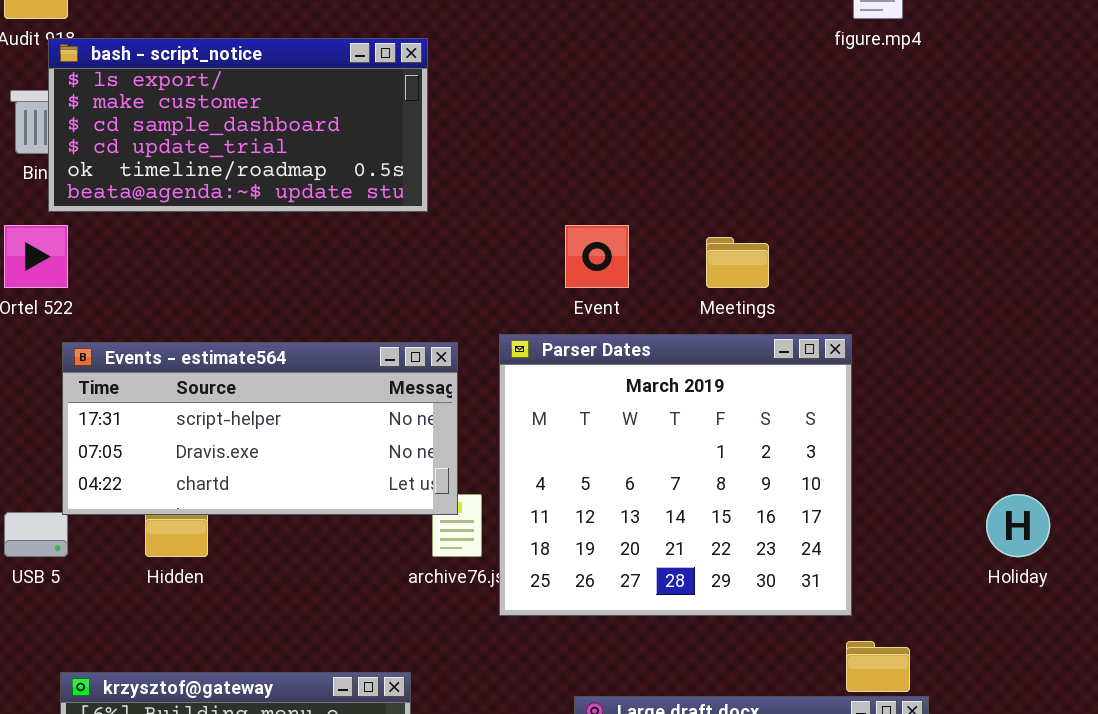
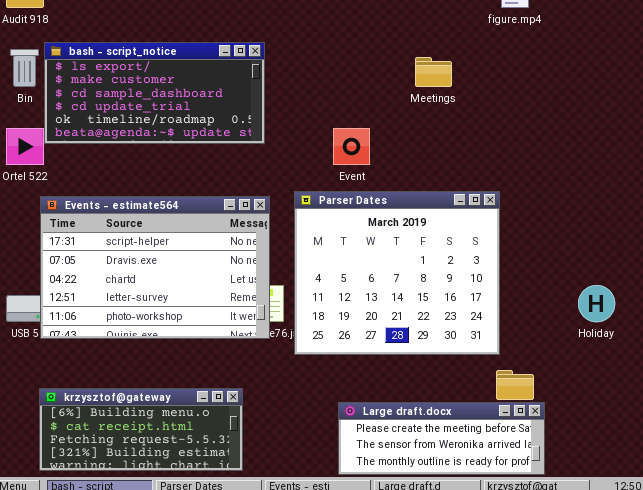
bash - script_notice: [48,38,428,212] -> [44,42,265,144], moved
Meetings: [706,237,769,288] -> [415,57,452,87], moved
Events - estimate564: [62,342,458,515] -> [40,196,270,339], resized

